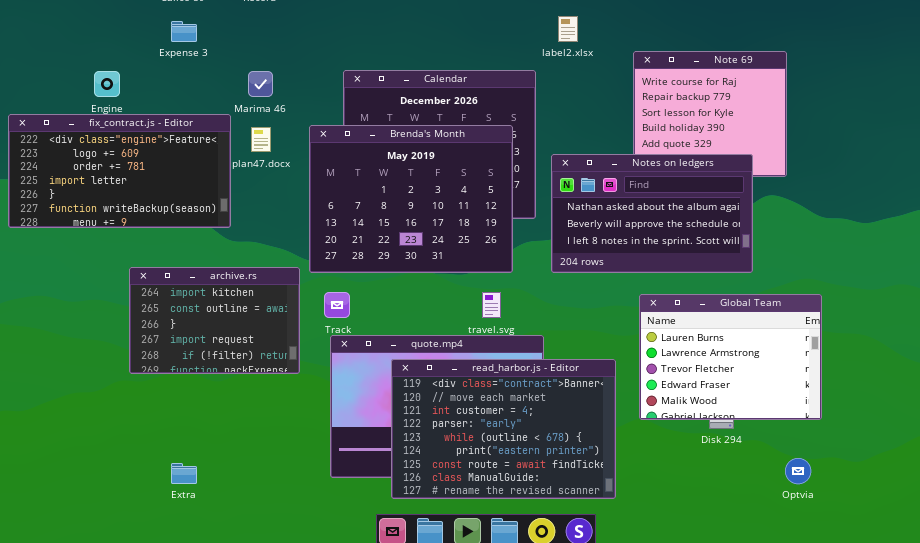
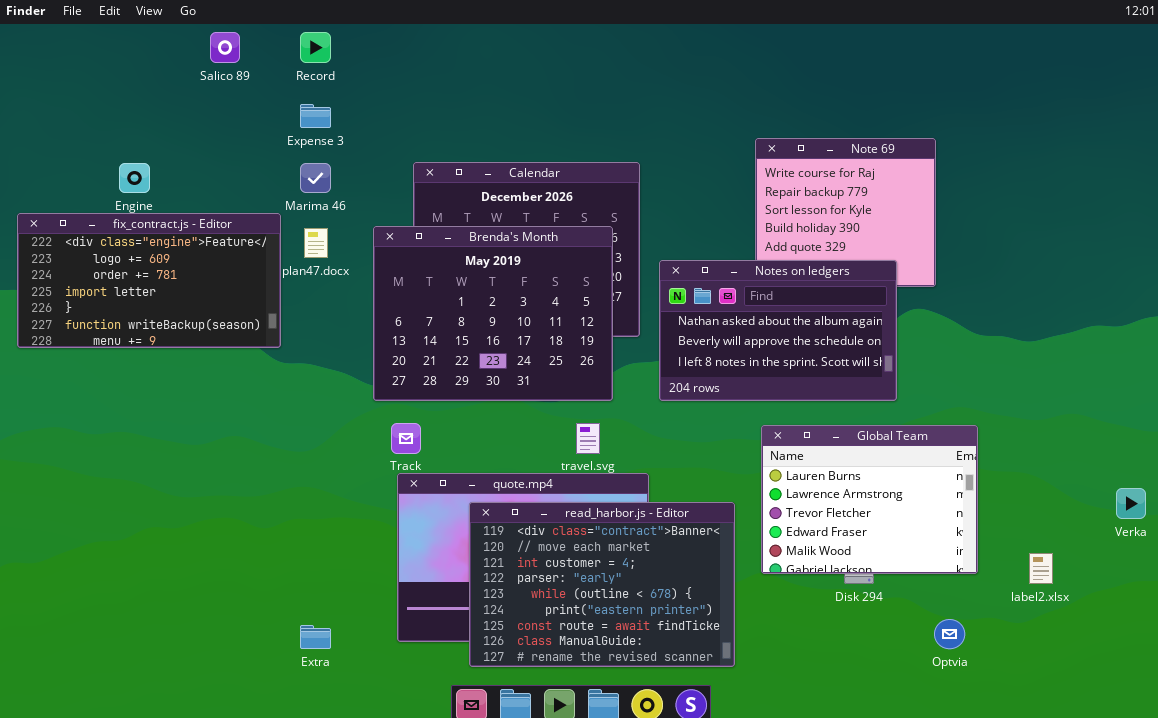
label2.xlsx: [558,16,578,42] -> [1029,553,1053,584], moved
Expense 3: [171,21,197,42] -> [300,104,331,128], moved
archive.rs: [129,267,300,374] -> none, closed
Extra: [171,463,197,484] -> [300,625,331,649], moved

